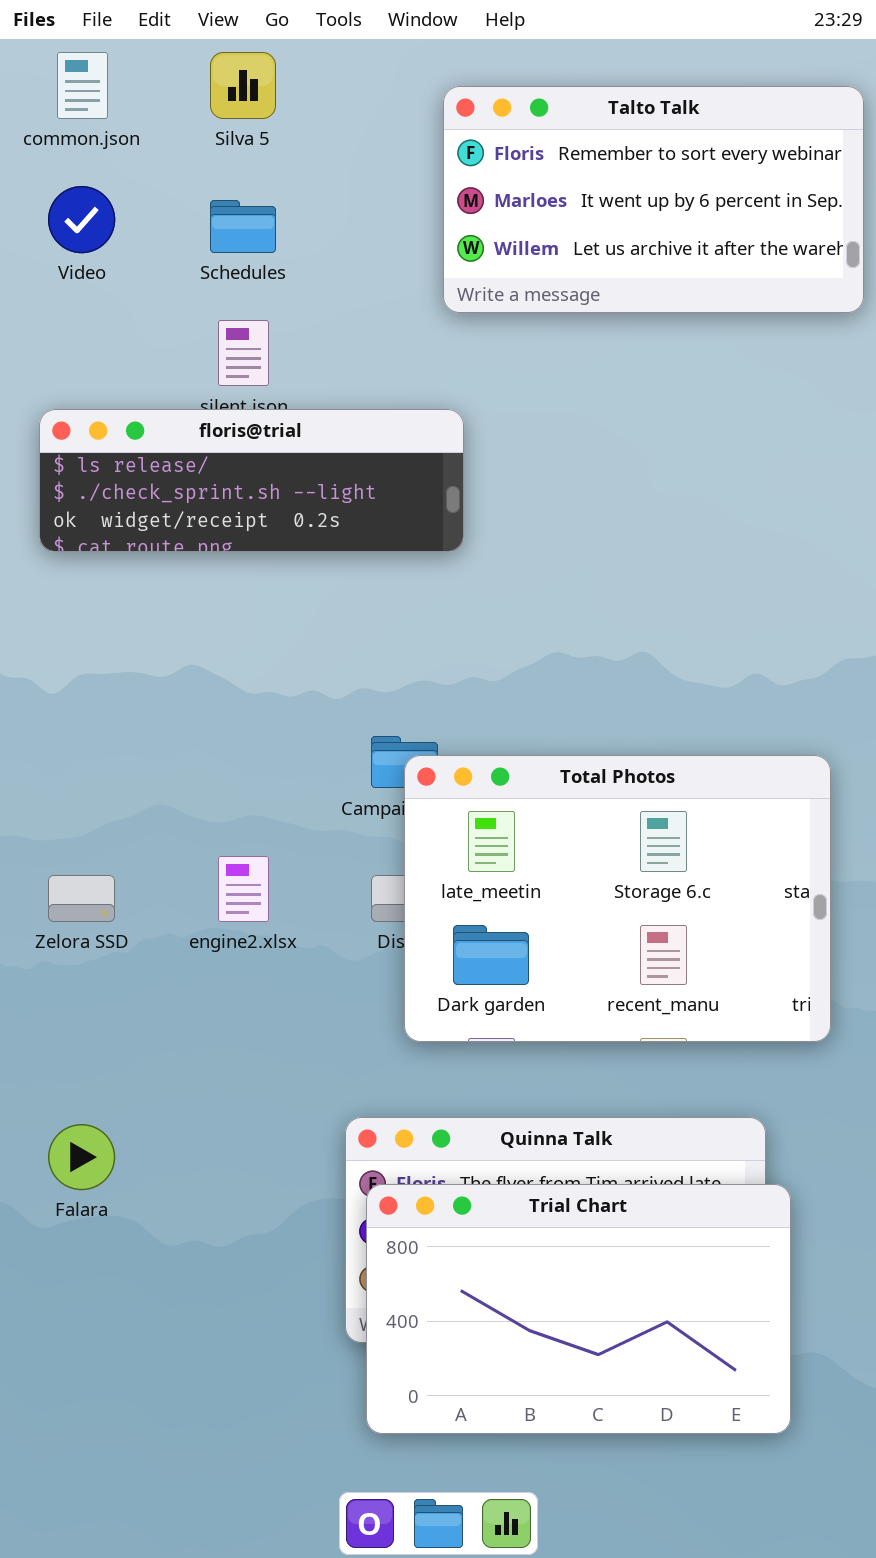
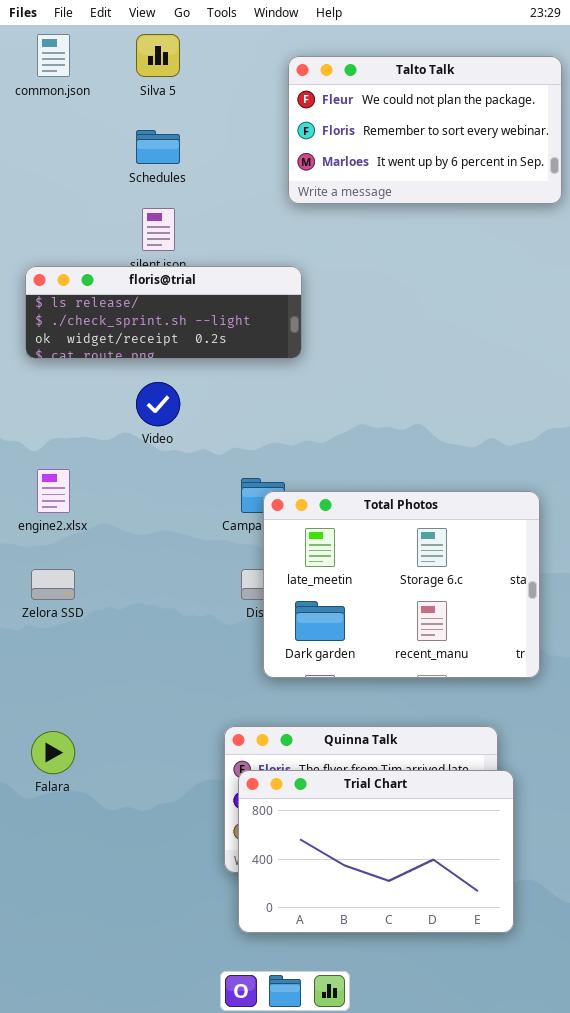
Talto Talk: [443,86,864,313] -> [288,56,562,204], scrolled up 1 row
Video: [48,186,115,253] -> [136,382,180,426], moved
engine2.xlsx: [218,856,269,922] -> [37,469,70,513], moved

